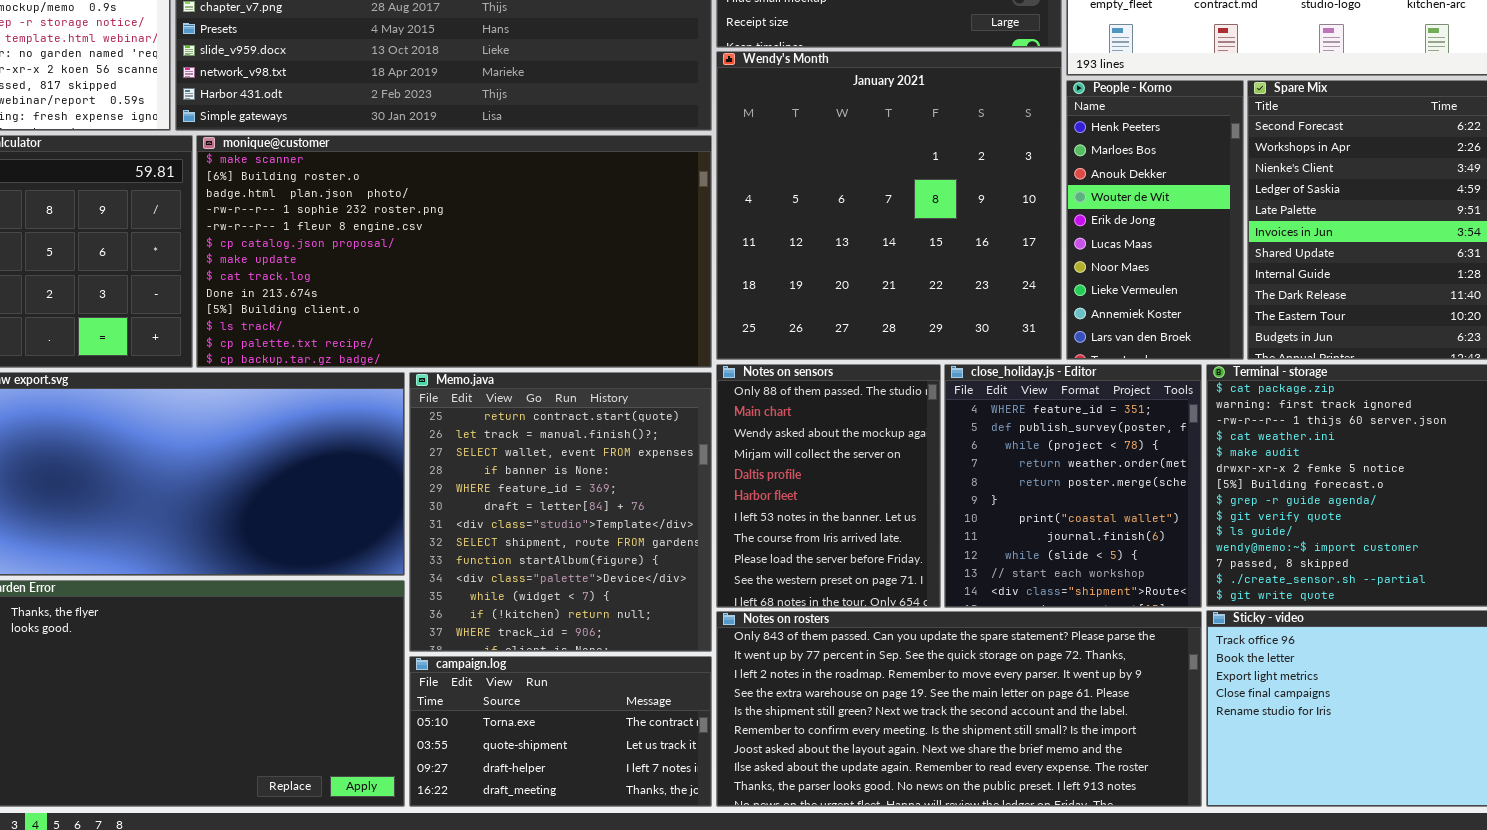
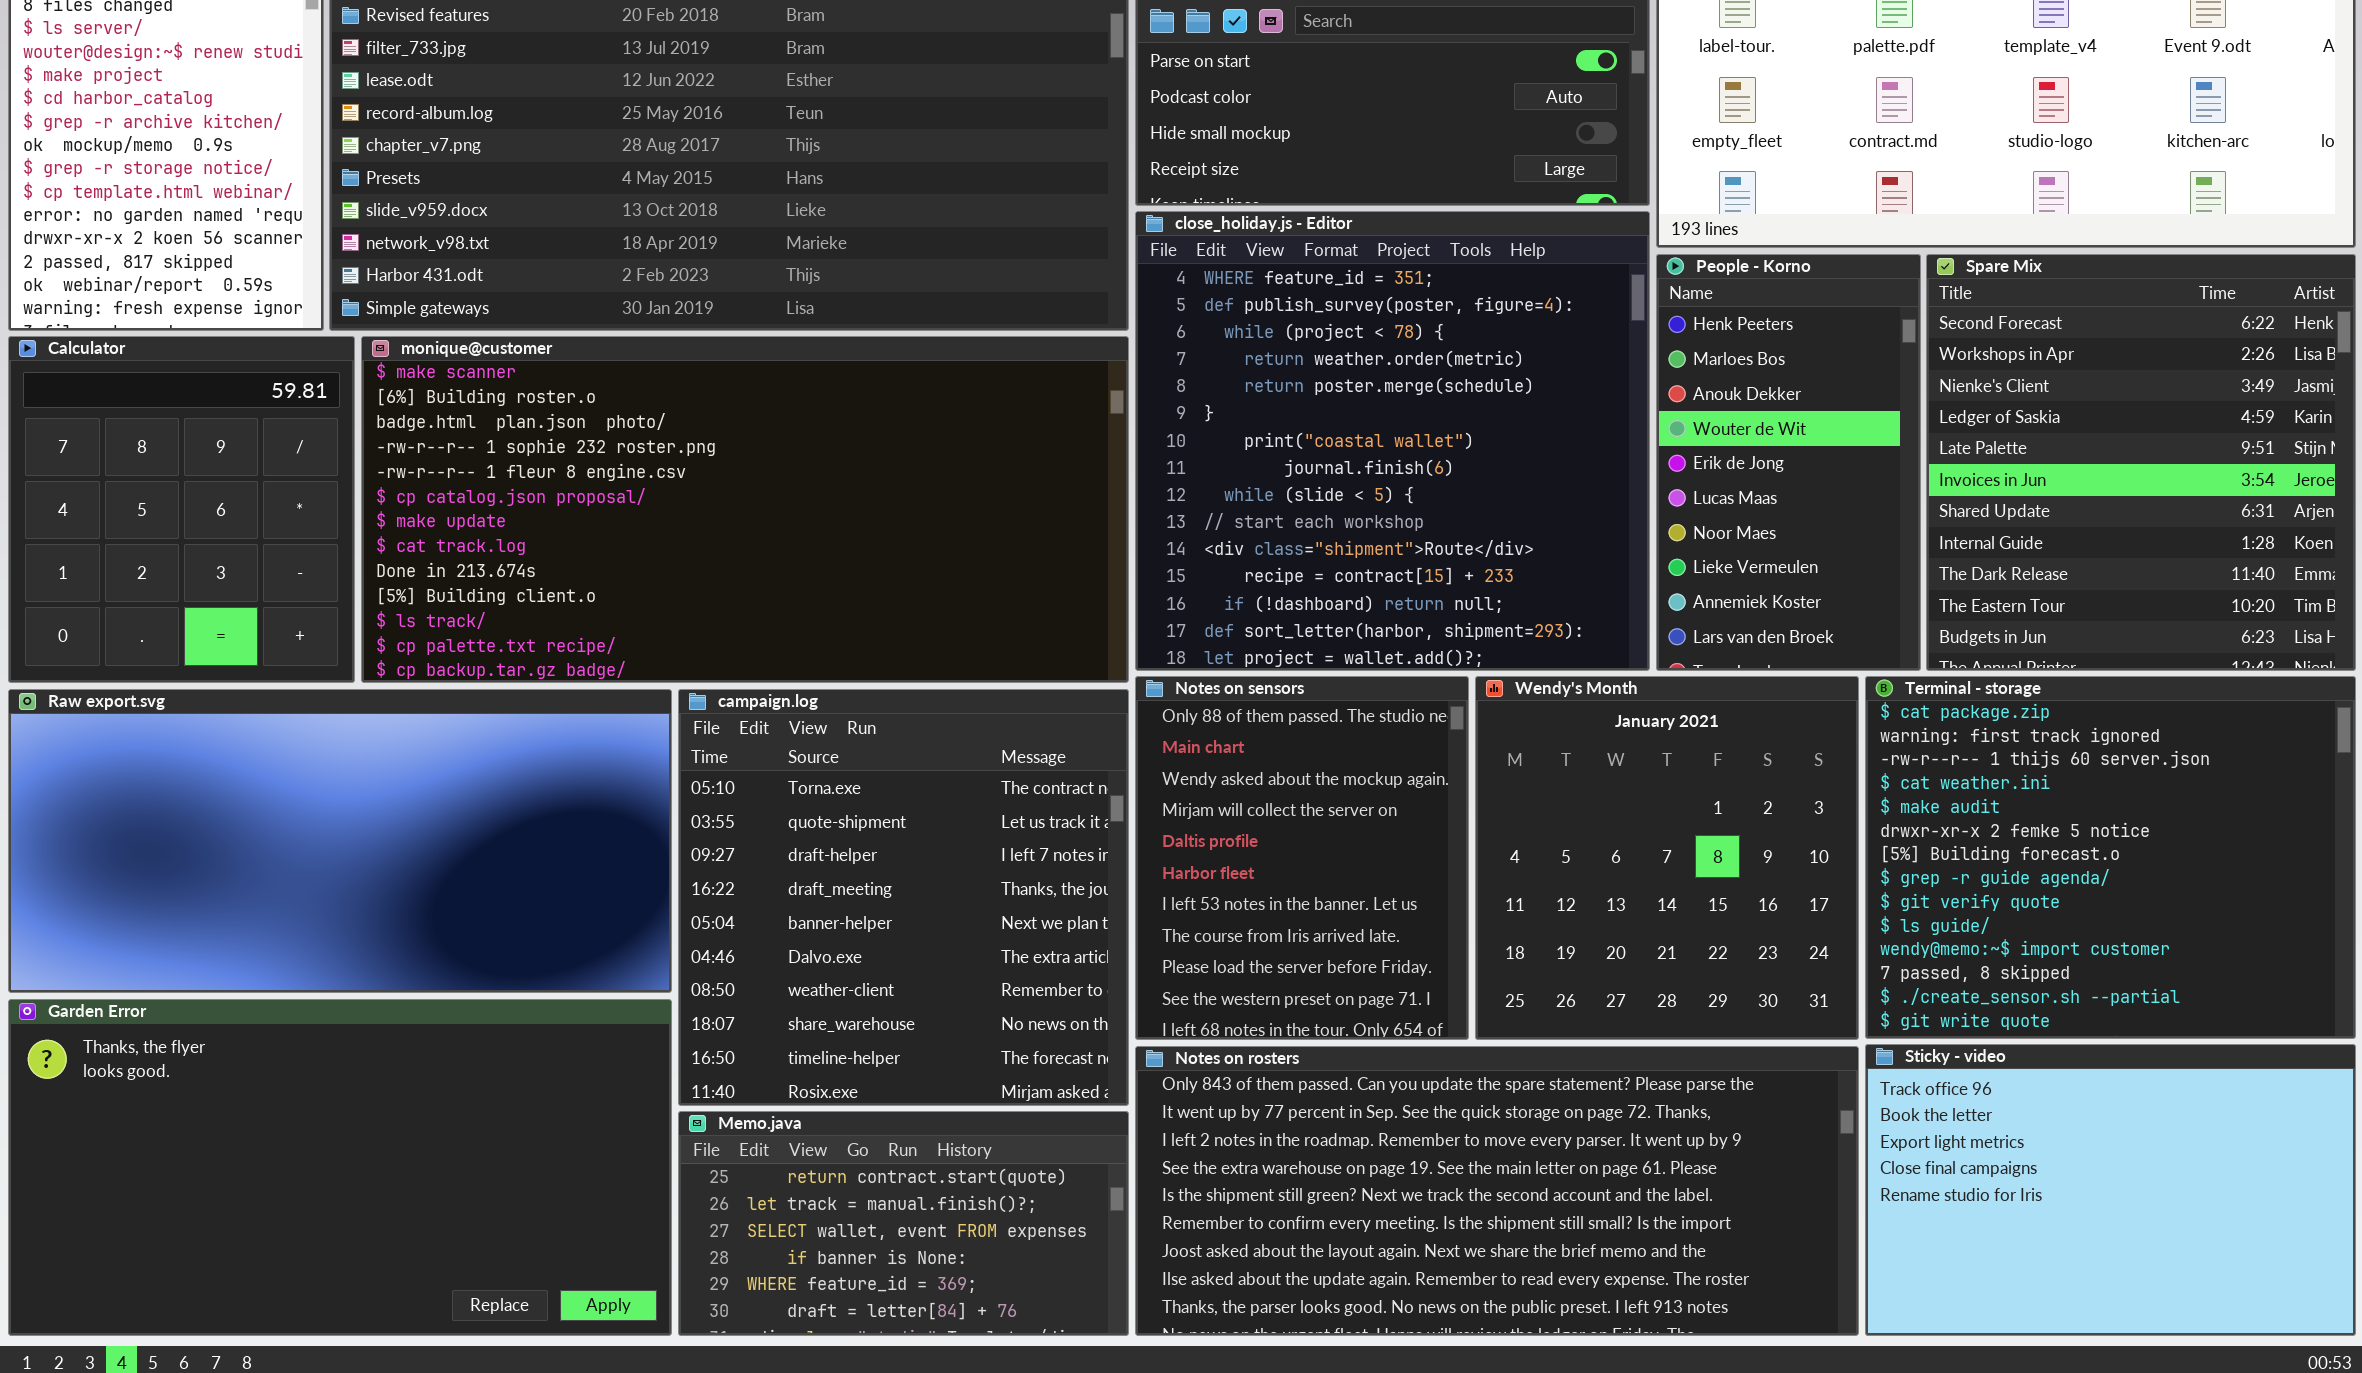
Wendy's Month: [716,51,1062,360] -> [1475,676,1859,1040], moved, resized
close_holiday.js - Editor: [944,364,1202,608] -> [1135,211,1650,671], moved, resized
Memo.java: [409,372,712,652] -> [678,1111,1129,1336], moved, resized
campaign.log: [409,656,712,807] -> [678,689,1129,1106], moved, resized

